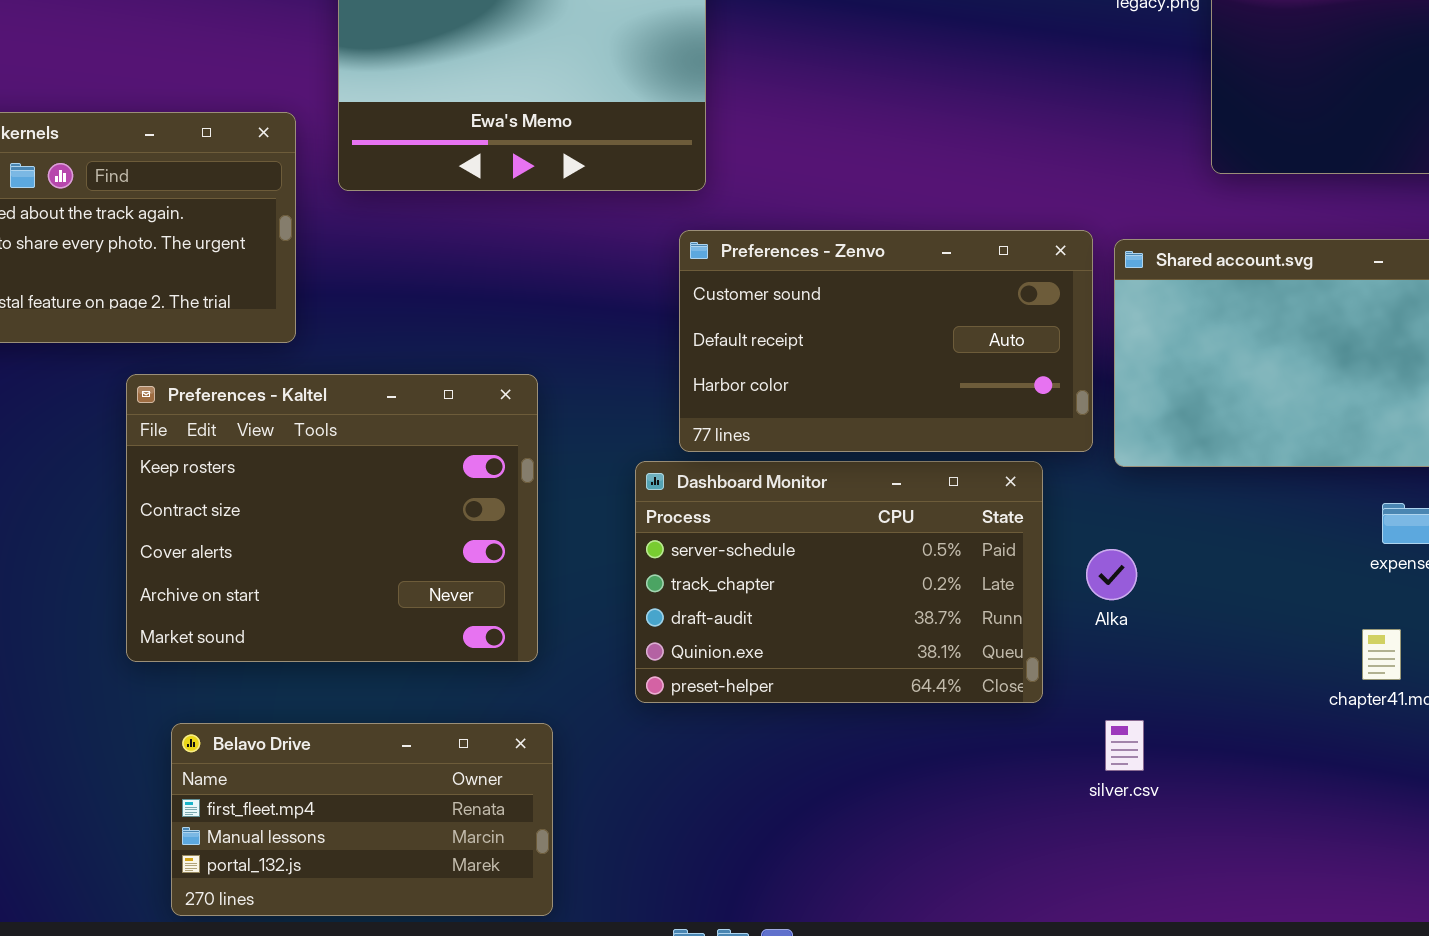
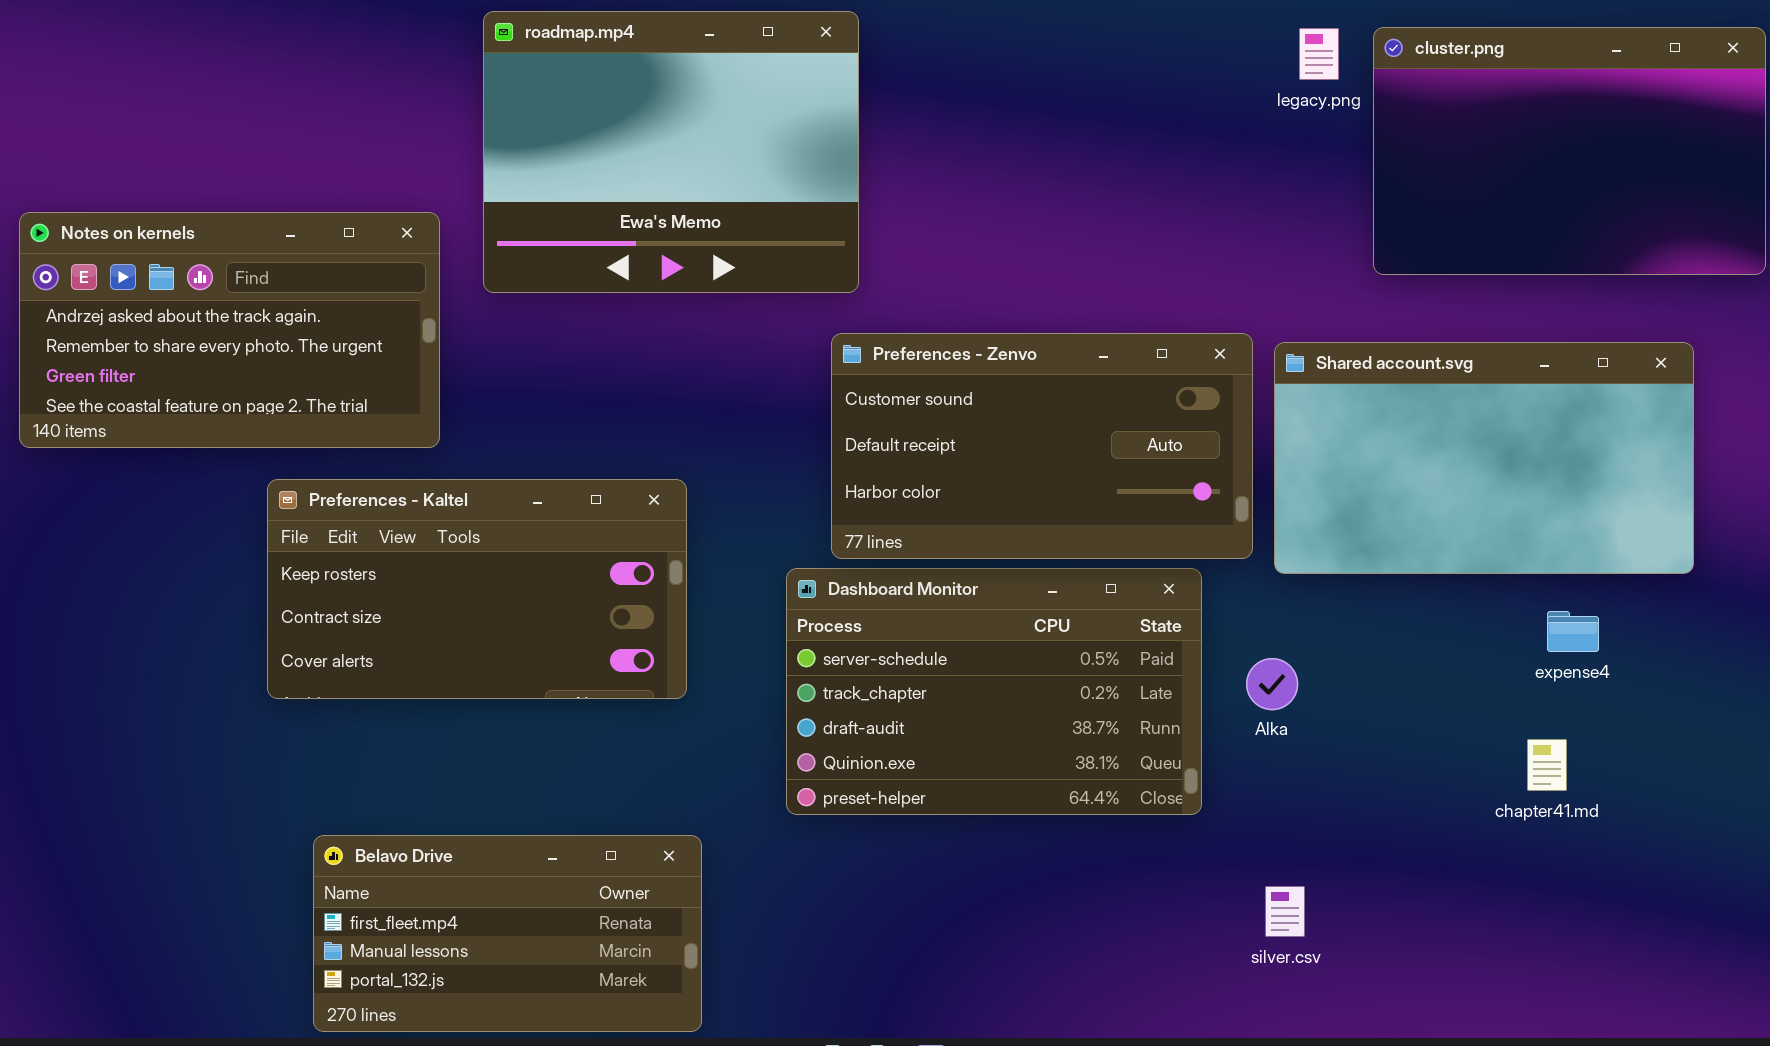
Preferences - Kaltel: [126,374,538,662] -> [267,479,687,699], resized
silver.csv: [1105,720,1144,771] -> [1265,886,1305,937], moved

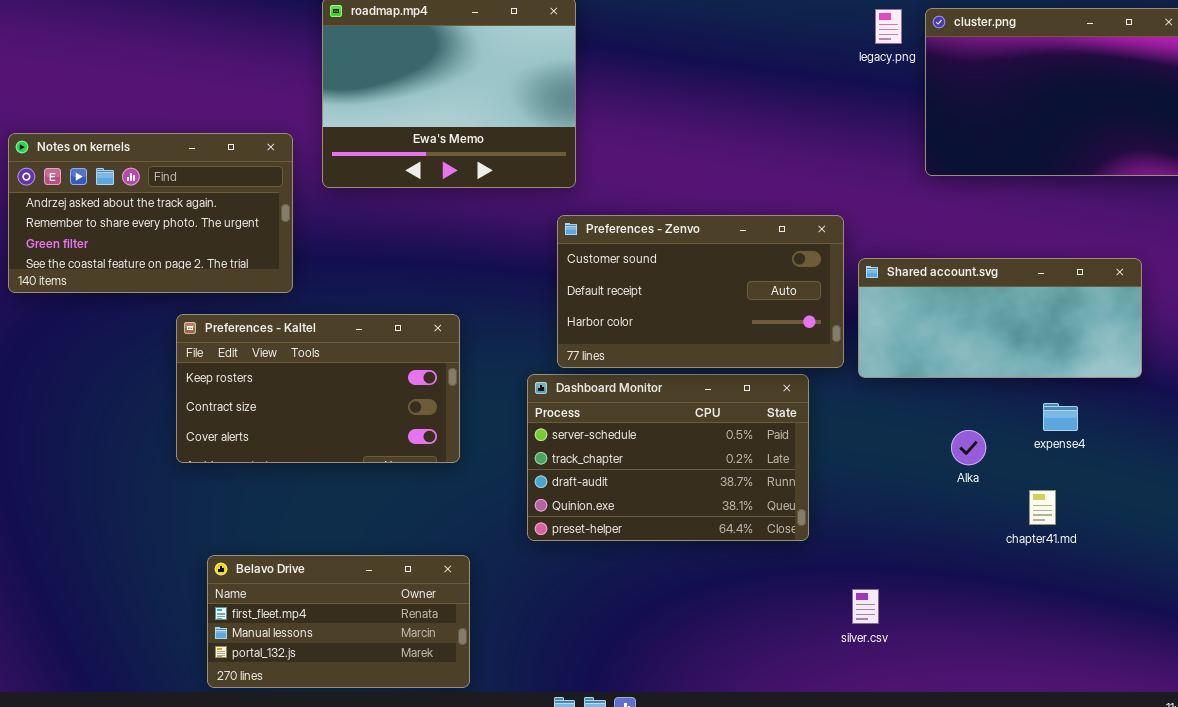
Shared account.svg: [1274,342,1694,574] -> [858,258,1142,378], resized
Alka: [1246,658,1298,710] -> [951,430,986,465], moved

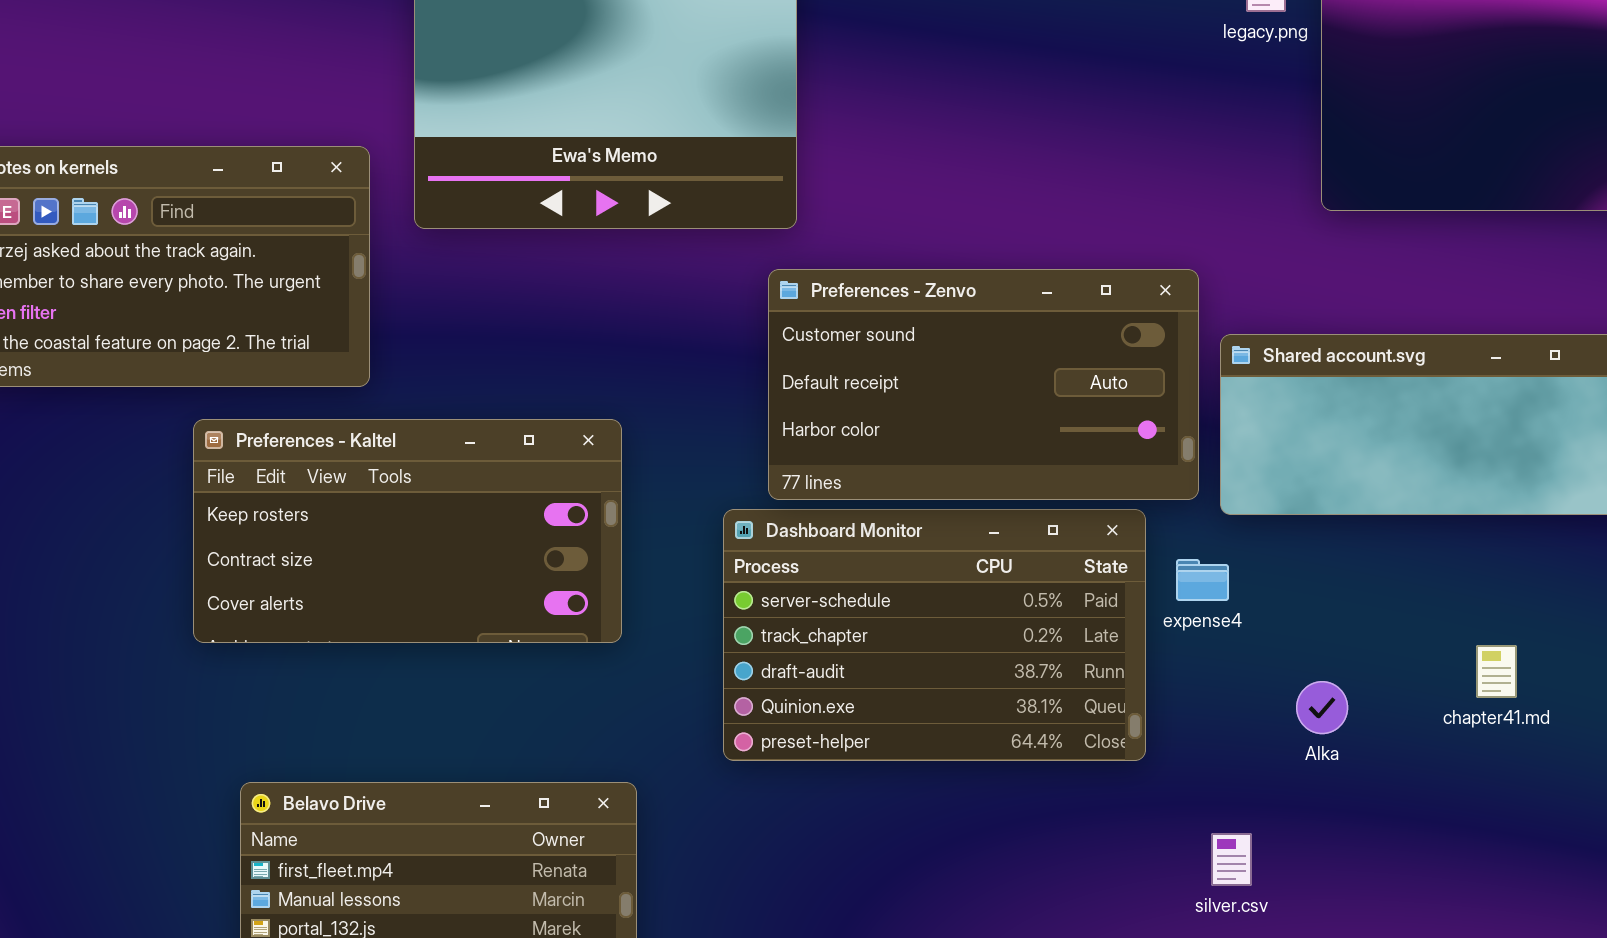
expense4: [1043,403,1078,431] -> [1176,559,1229,601], moved
Alka: [951,430,986,465] -> [1296,681,1348,734], moved
chapter41.md: [1029,490,1056,525] -> [1476,645,1517,698], moved

